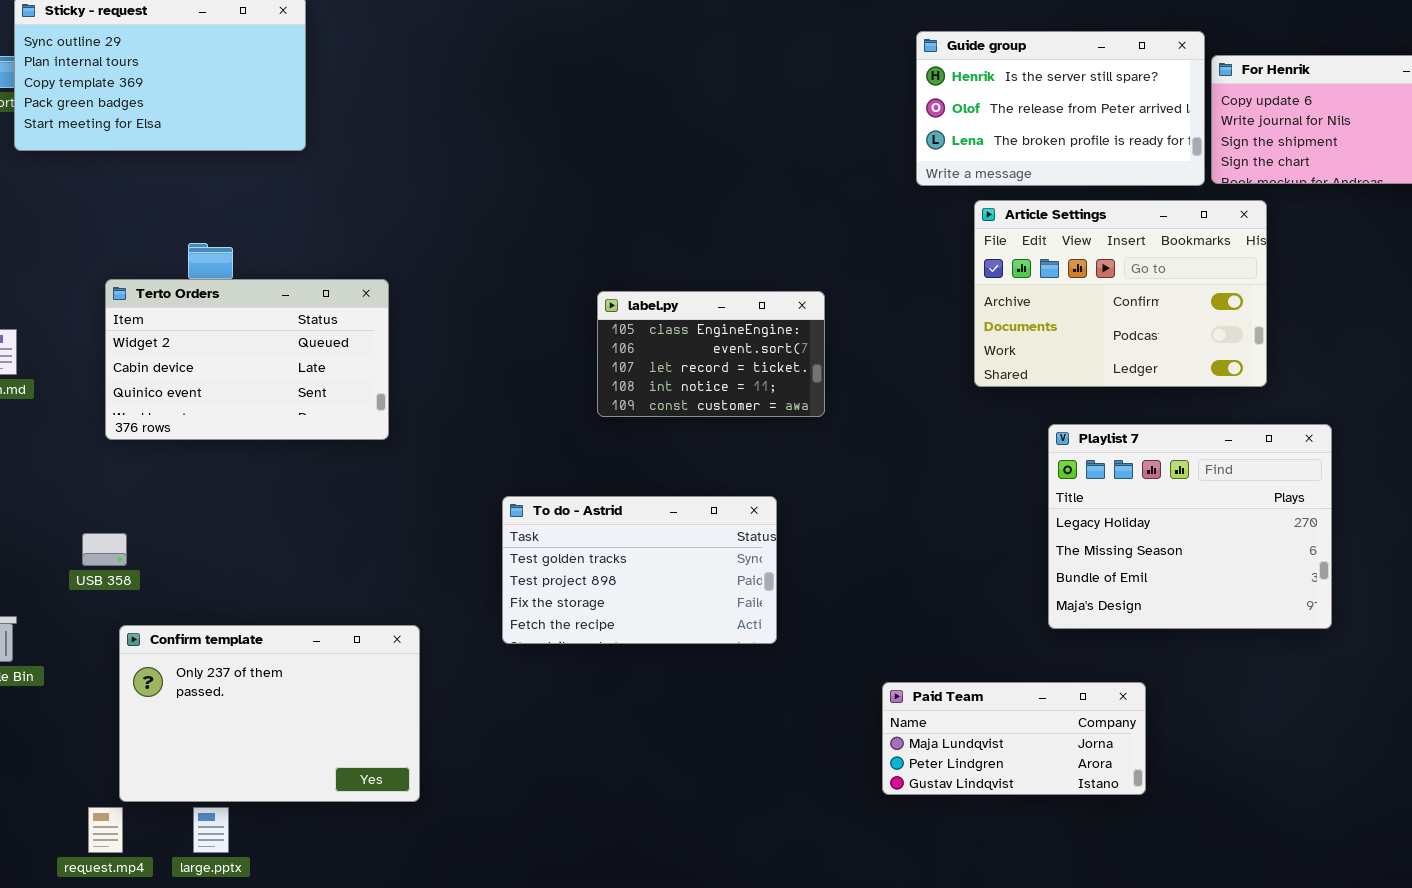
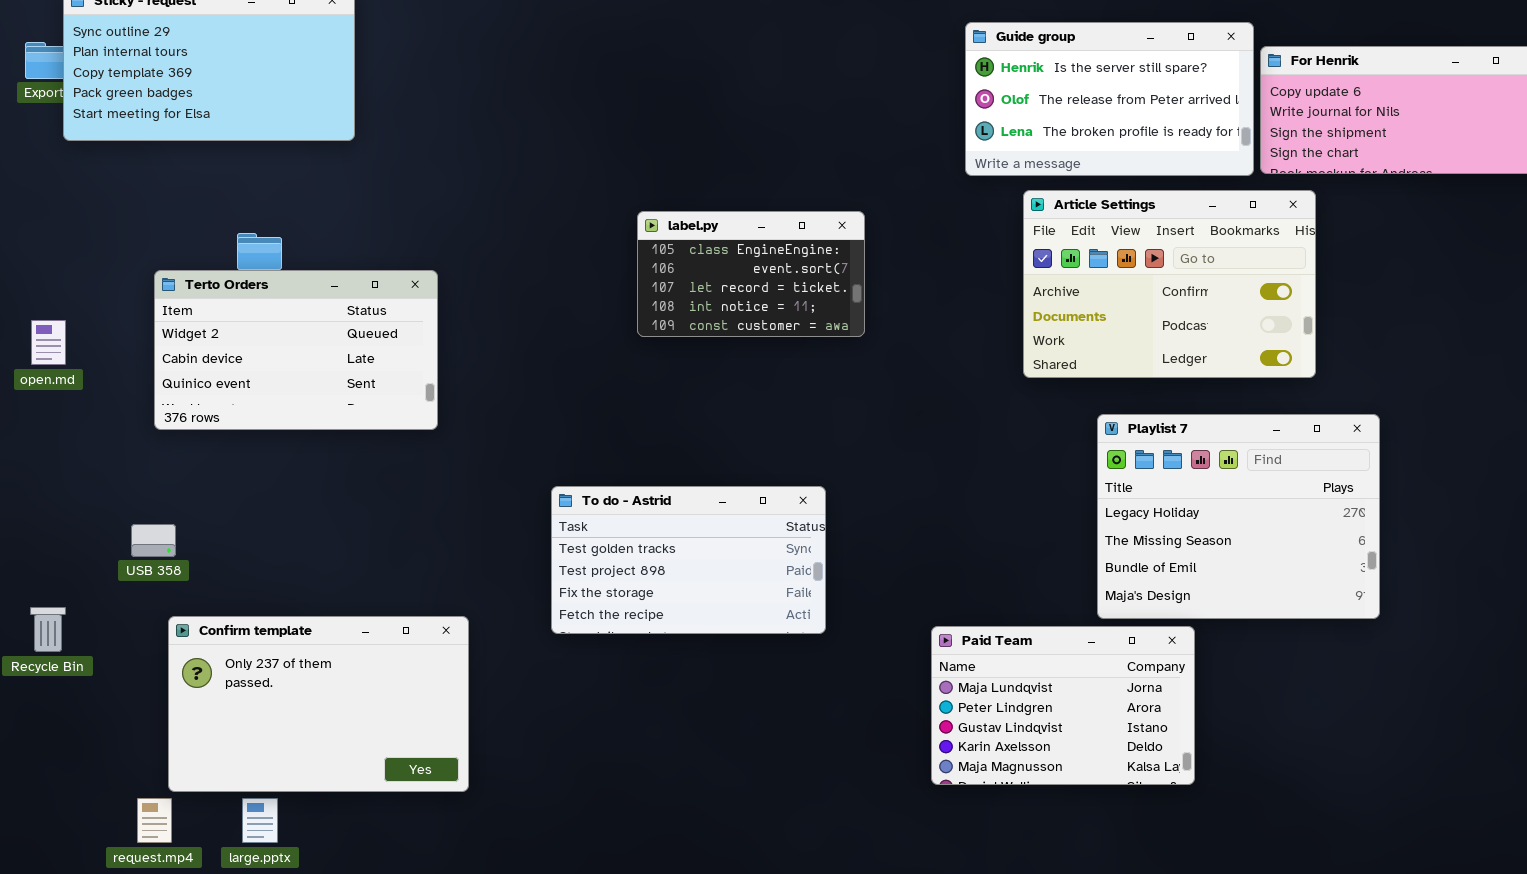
label.py: [597,291,825,417] -> [637,211,865,337], moved
Paid Team: [882,682,1146,795] -> [931,626,1195,785], resized

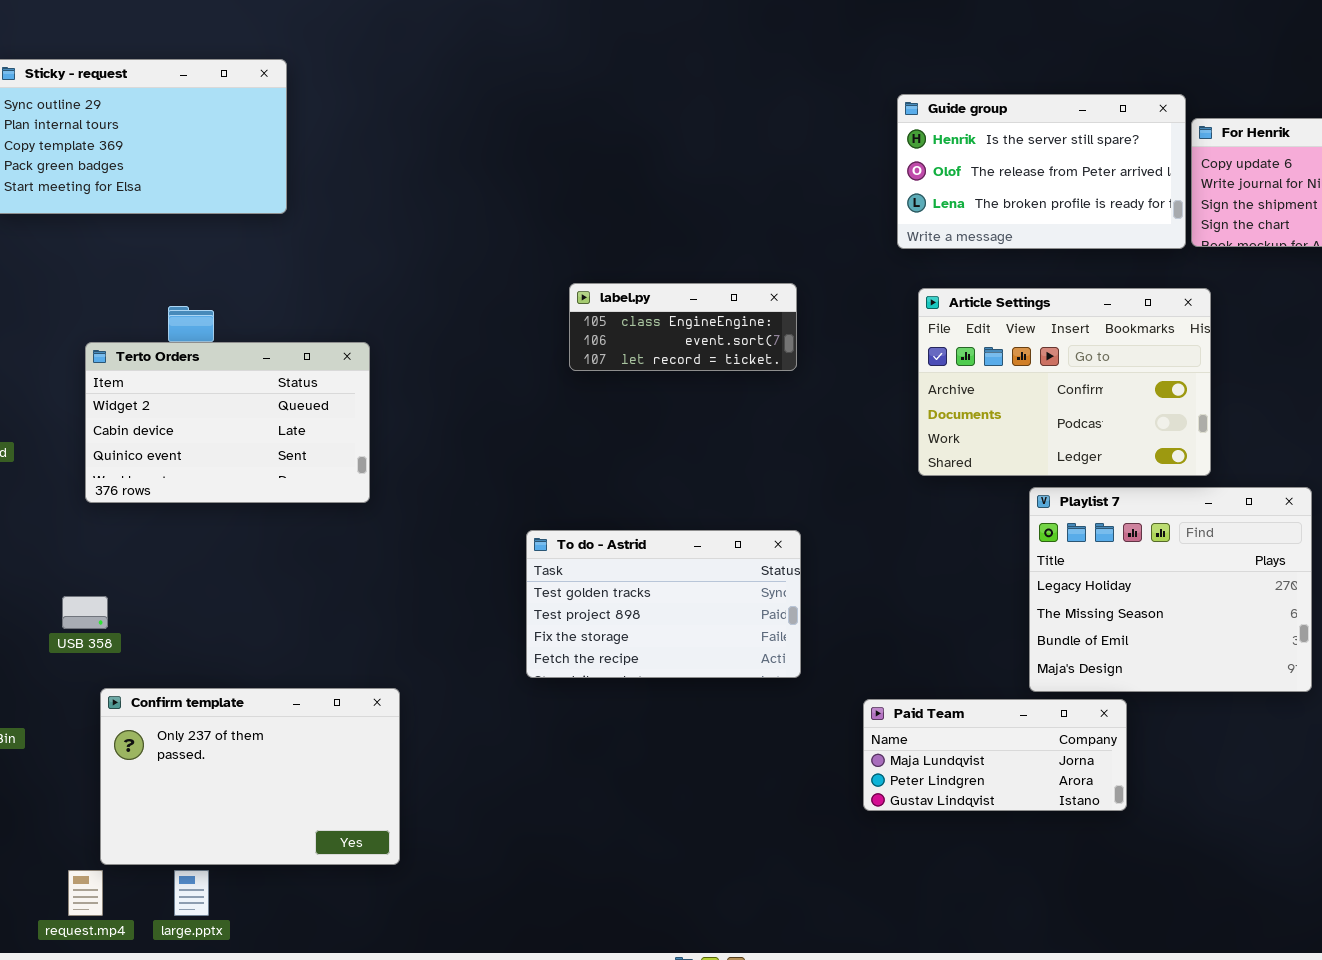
Article Settings: [1023,190,1316,378] -> [918,288,1211,476], moved
label.py: [637,211,865,337] -> [569,283,797,371], resized
To do - Astrid: [551,486,826,634] -> [526,530,801,678], moved
Paid Team: [931,626,1195,785] -> [863,699,1127,811], resized

